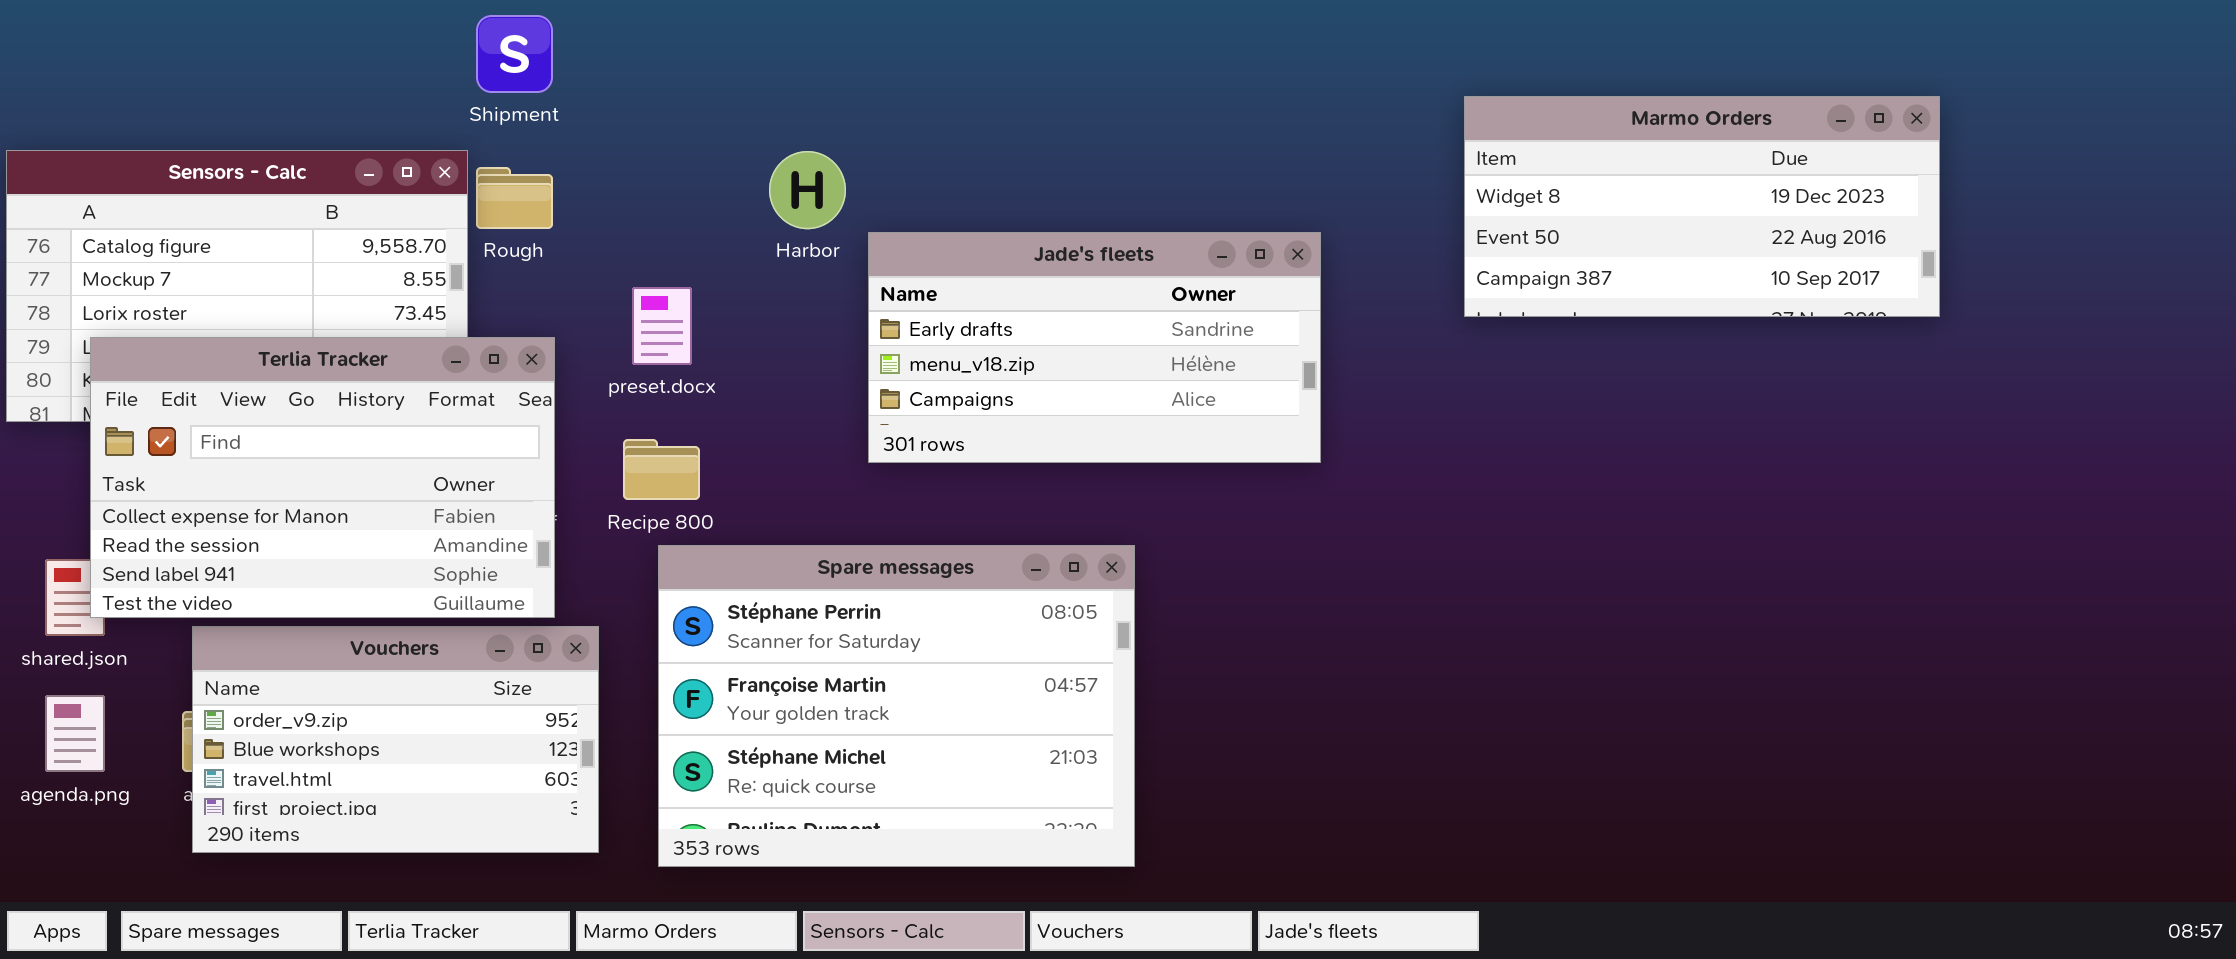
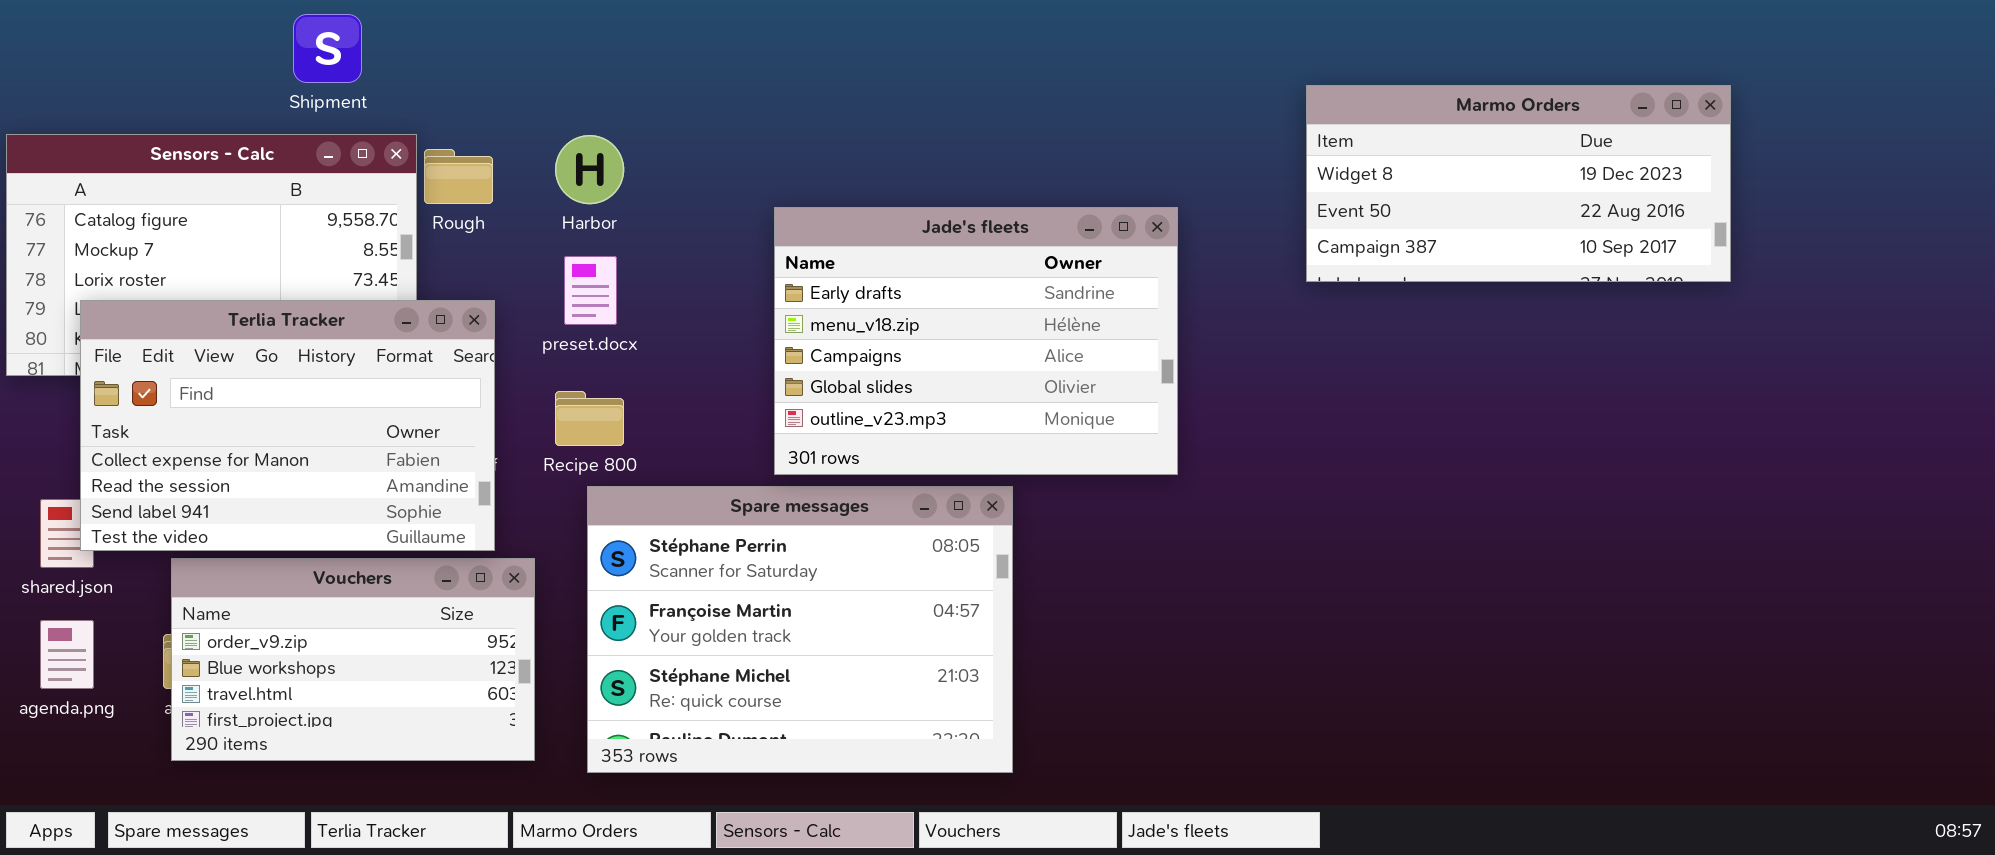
Shipment: [476,15,553,93] -> [293,14,362,83], moved
Harbor: [769,151,846,229] -> [555,135,624,204], moved
Jade's fleets: [868,232,1321,463] -> [774,207,1178,475], resized

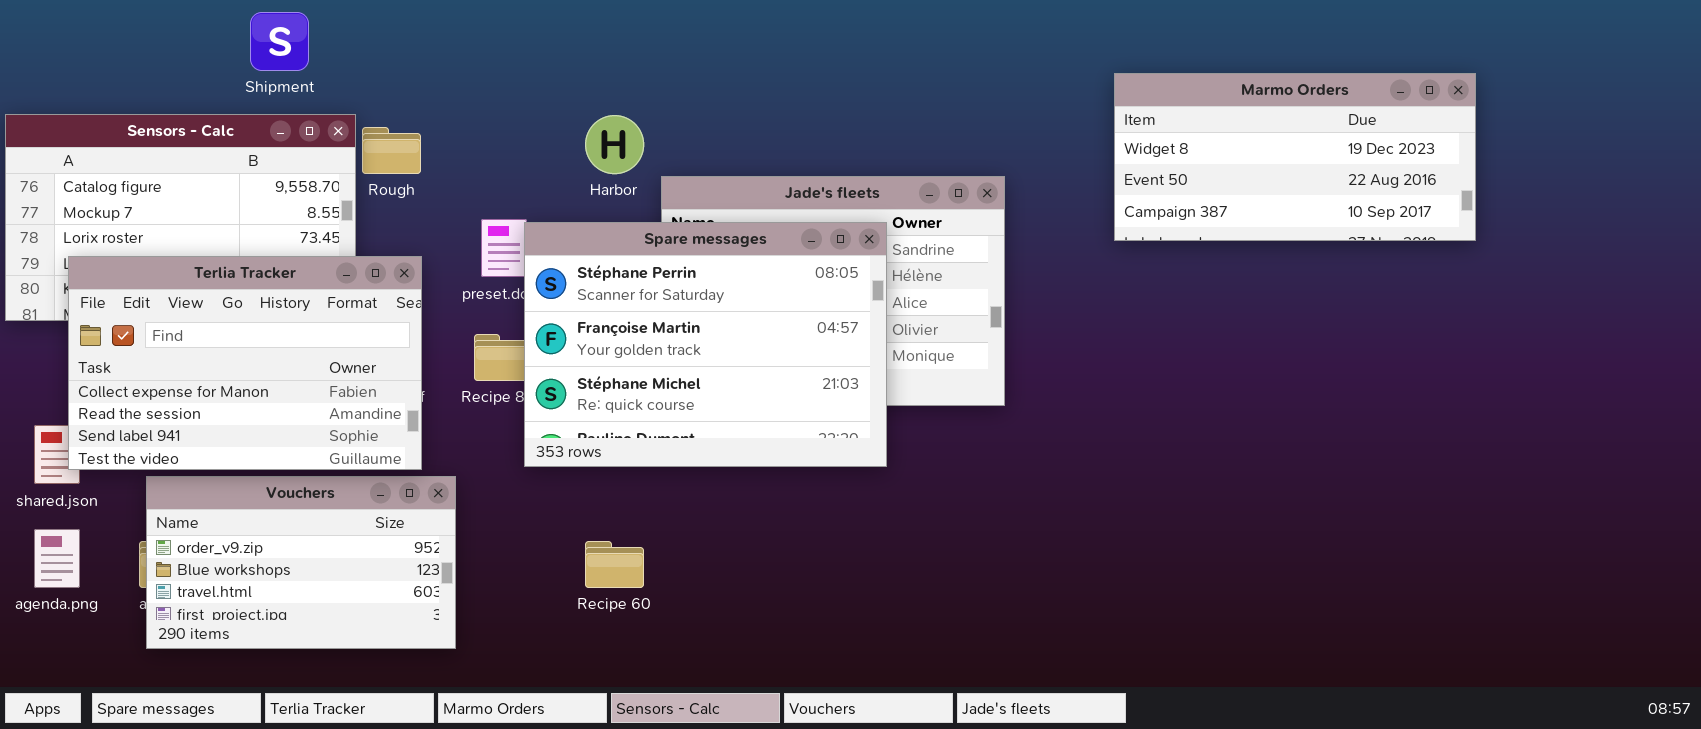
Harbor: [555,135,624,204] -> [585,115,644,174], moved
Spare messages: [587,486,1013,773] -> [524,222,887,467], moved

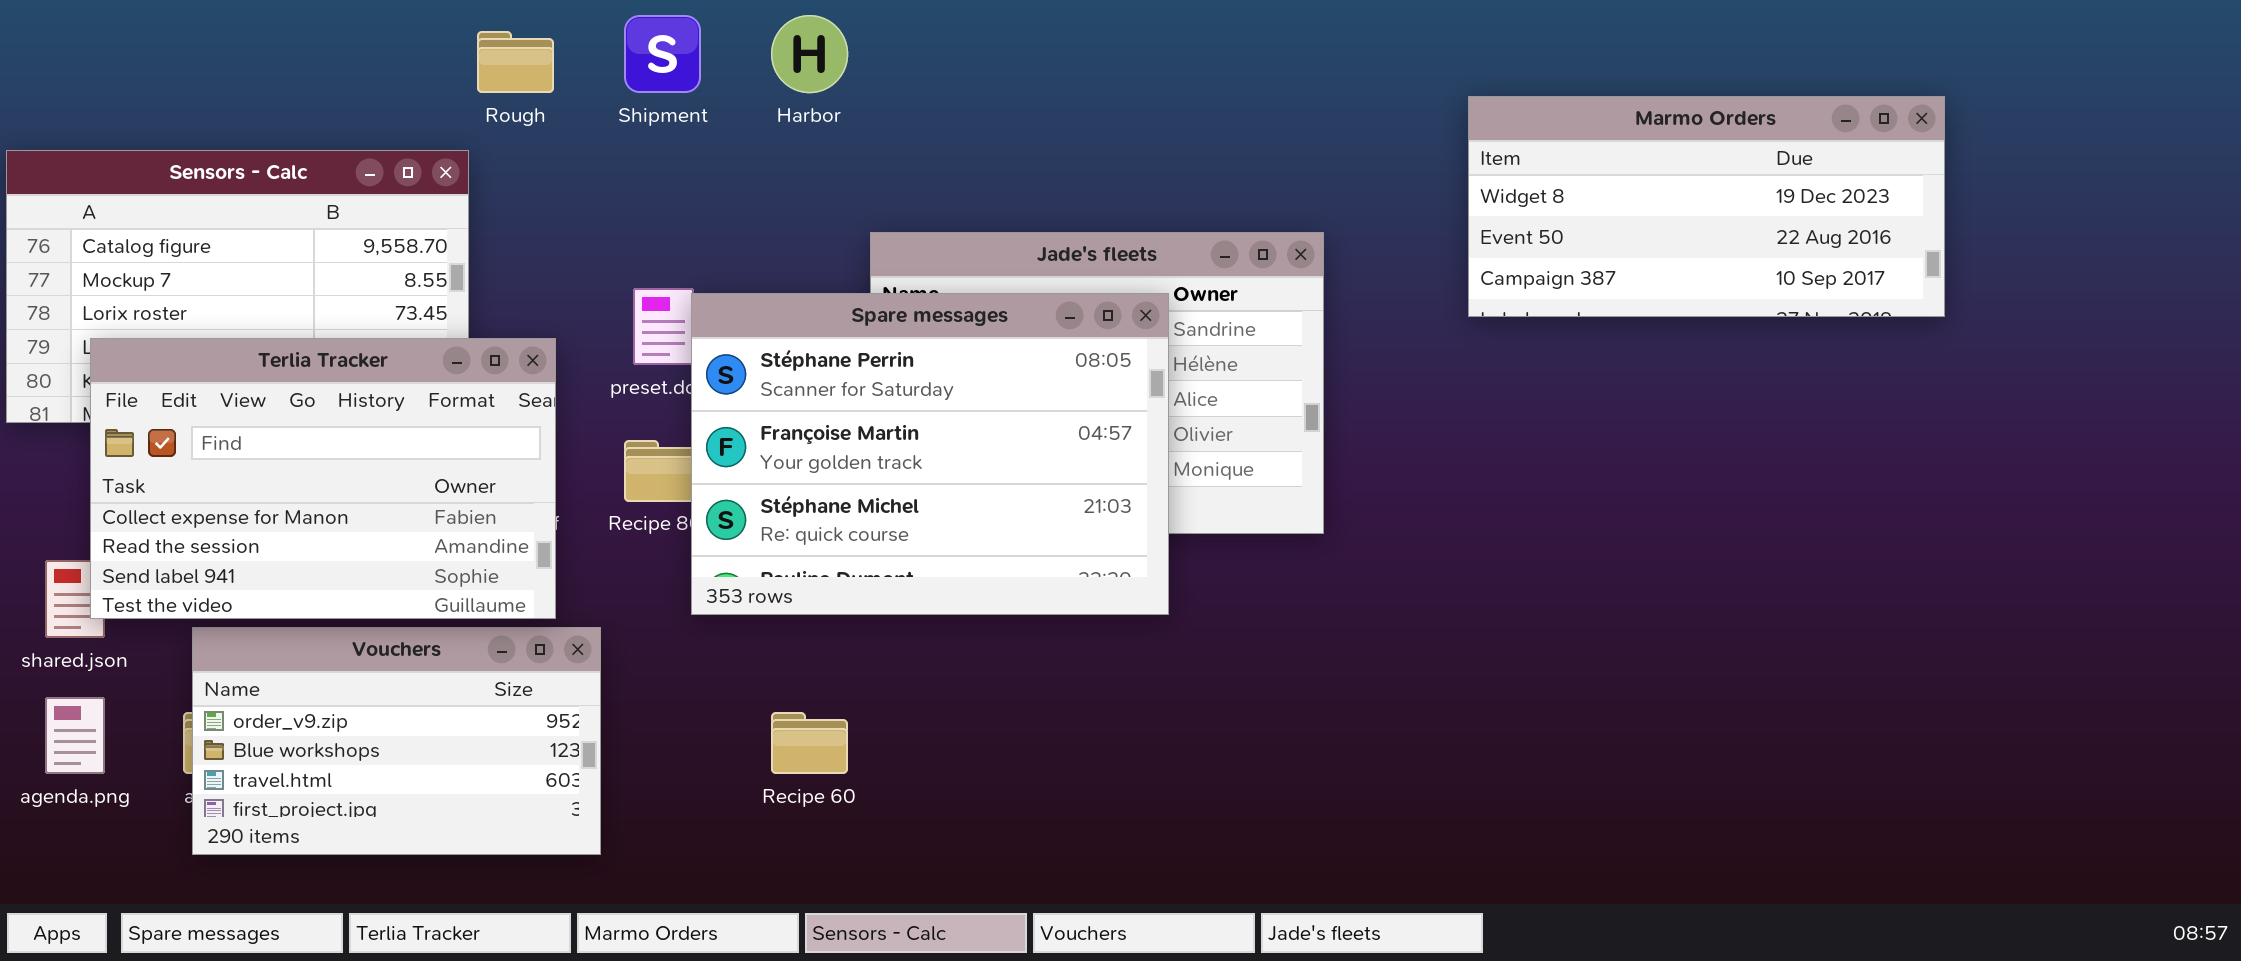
Shipment: [250,12,309,71] -> [624,15,701,93], moved
Harbor: [585,115,644,174] -> [771,15,848,93], moved
Rough: [362,127,421,174] -> [477,31,554,93], moved

